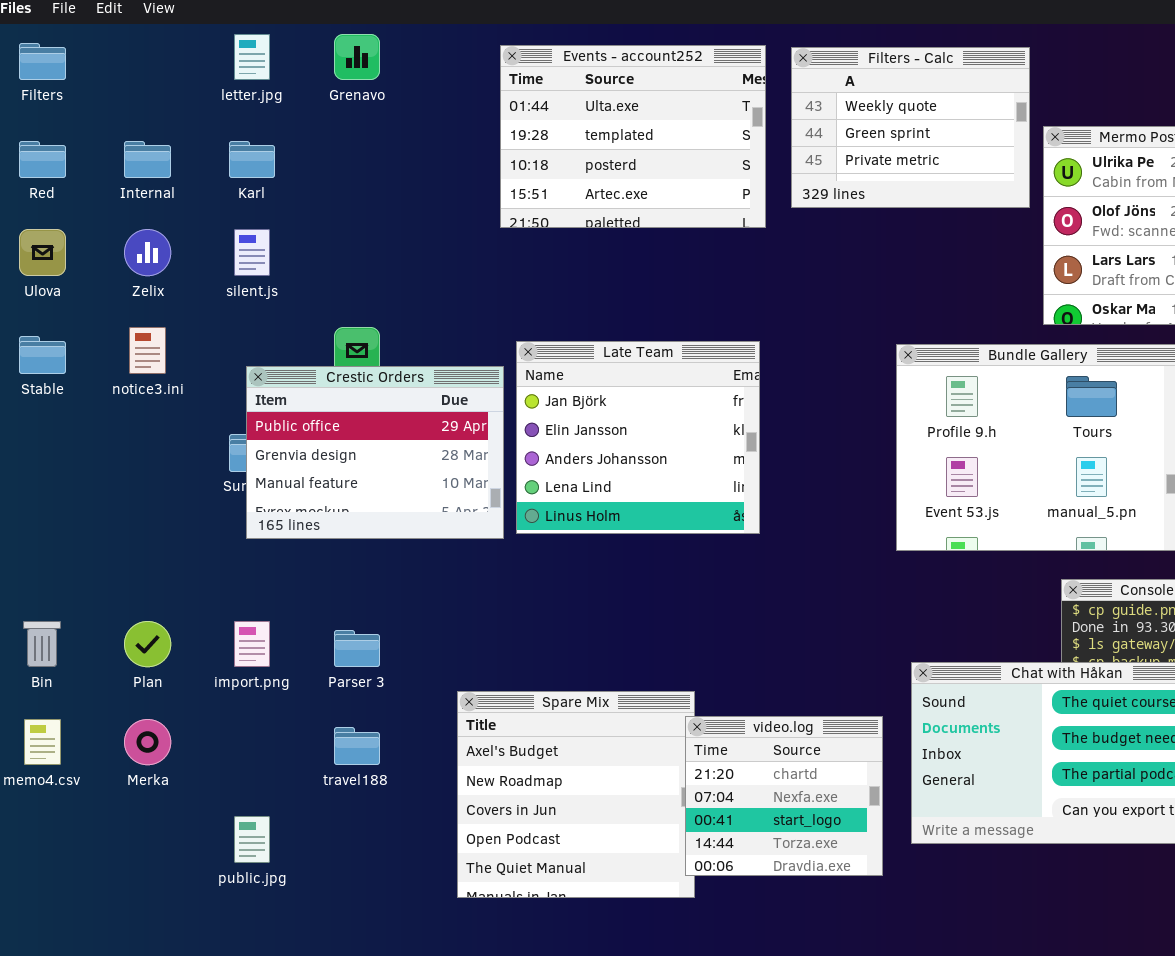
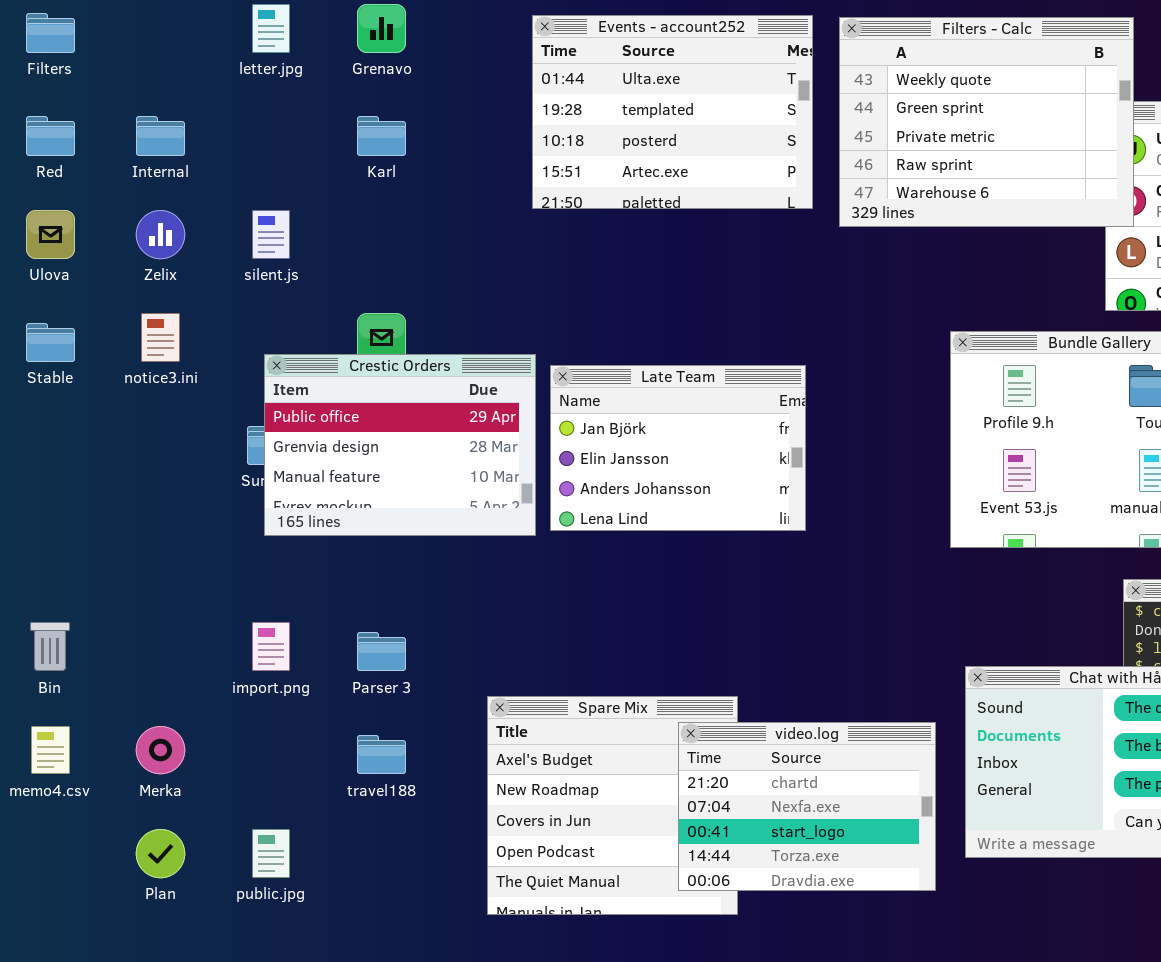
Filters - Calc: [791,47,1030,208] -> [839,17,1134,227], resized
Karl: [229,141,275,178] -> [357,116,406,156], moved
Late Team: [516,341,760,534] -> [550,365,806,531], resized
Plan: [124,621,171,667] -> [136,829,185,878], moved
video.log: [685,716,883,876] -> [678,722,936,891], resized

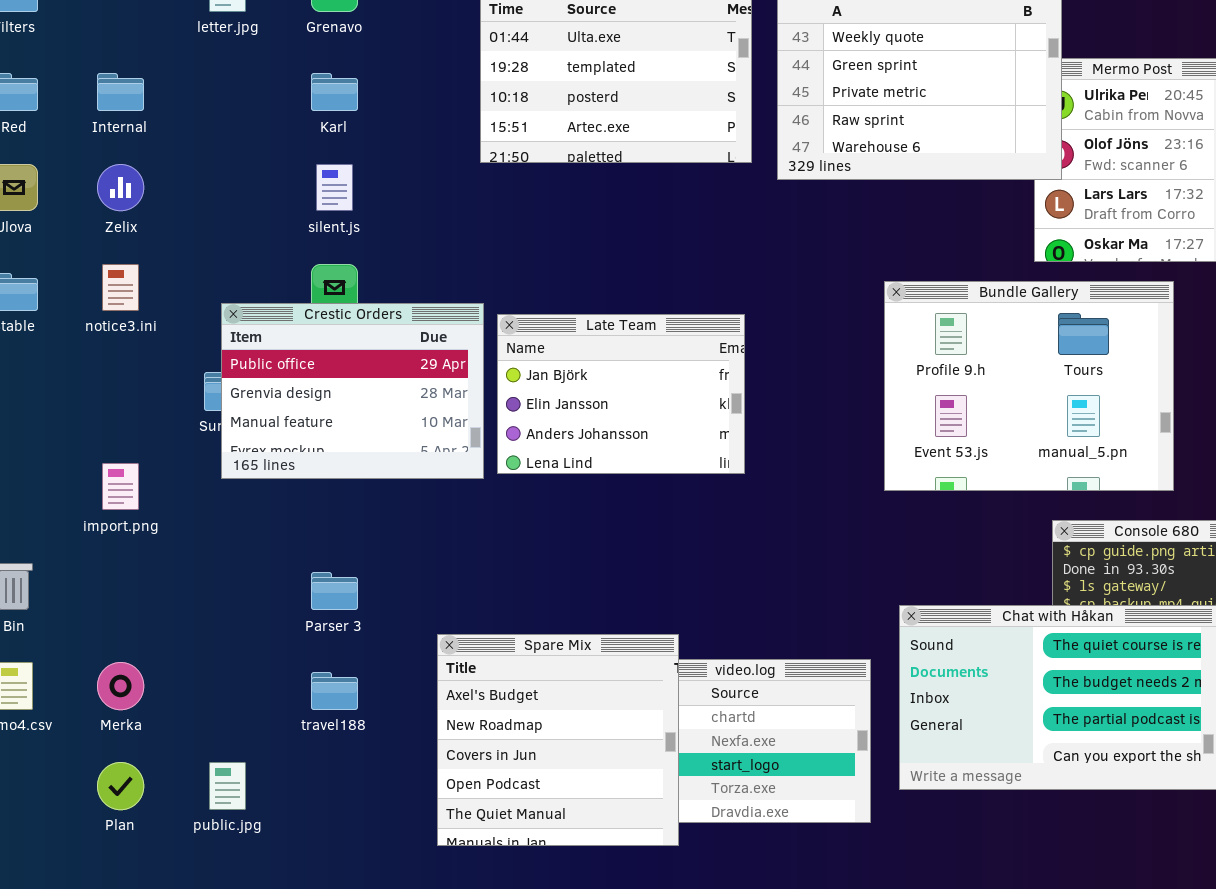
silent.js: [252,210,290,259] -> [316,164,353,211], moved
import.png: [252,622,290,671] -> [102,463,139,510], moved
Spare Mix: [487,696,738,915] -> [437,634,679,846], raised

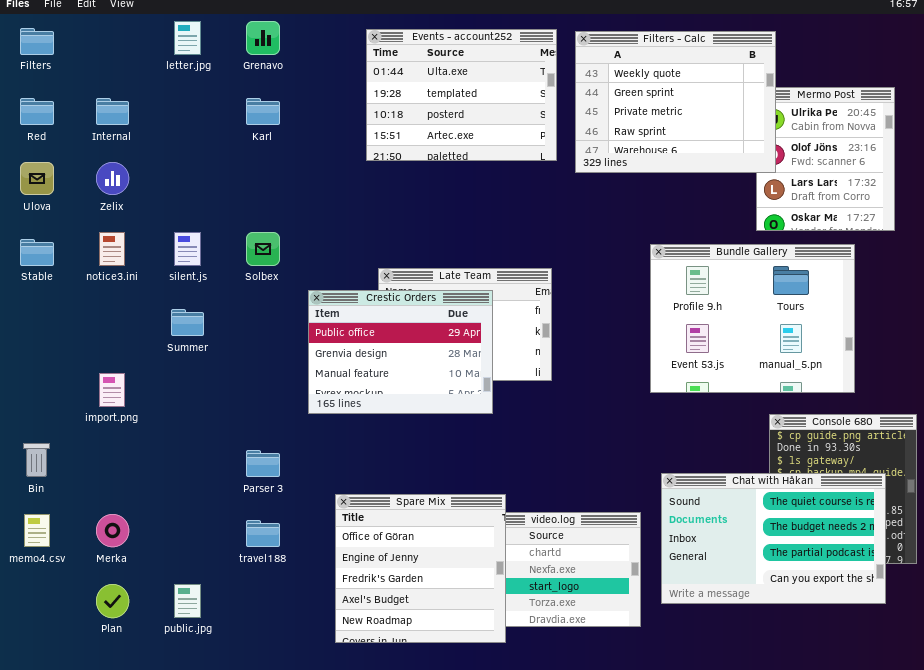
silent.js: [316,164,353,211] -> [174,232,201,266], moved
Crestic Orders: [221,303,484,479] -> [308,290,493,414], moved
Spare Mix: [437,634,679,846] -> [335,494,506,643], scrolled up 3 rows

